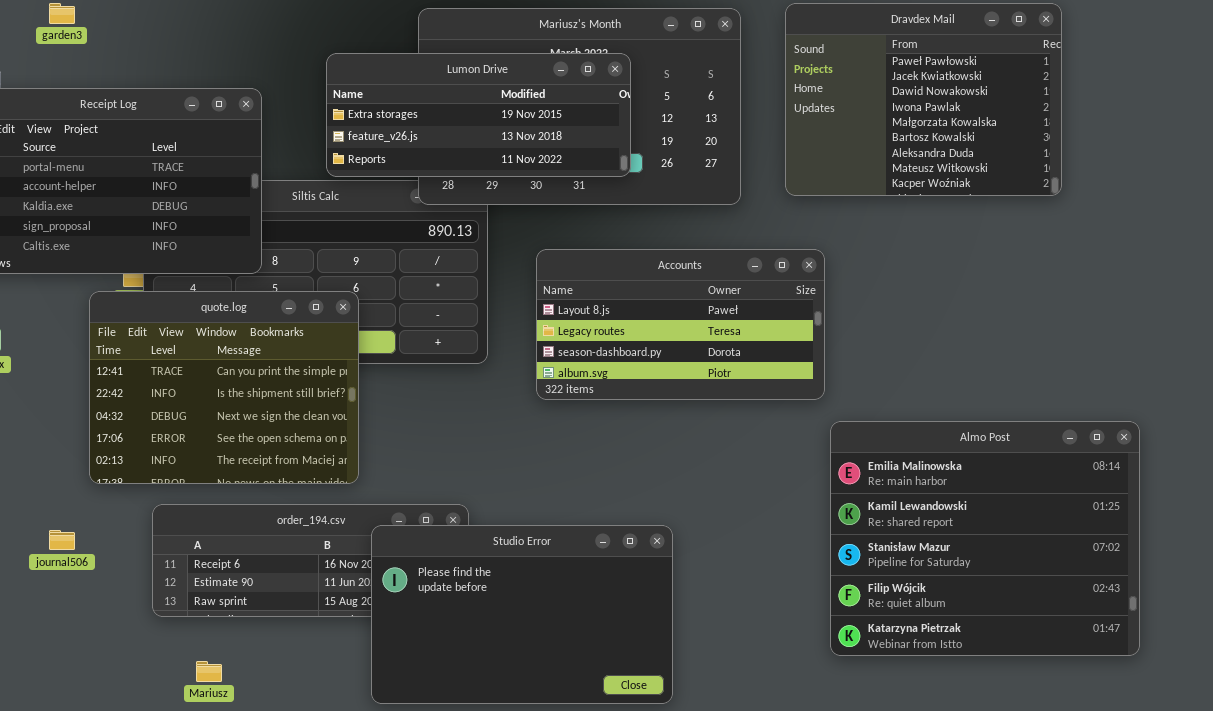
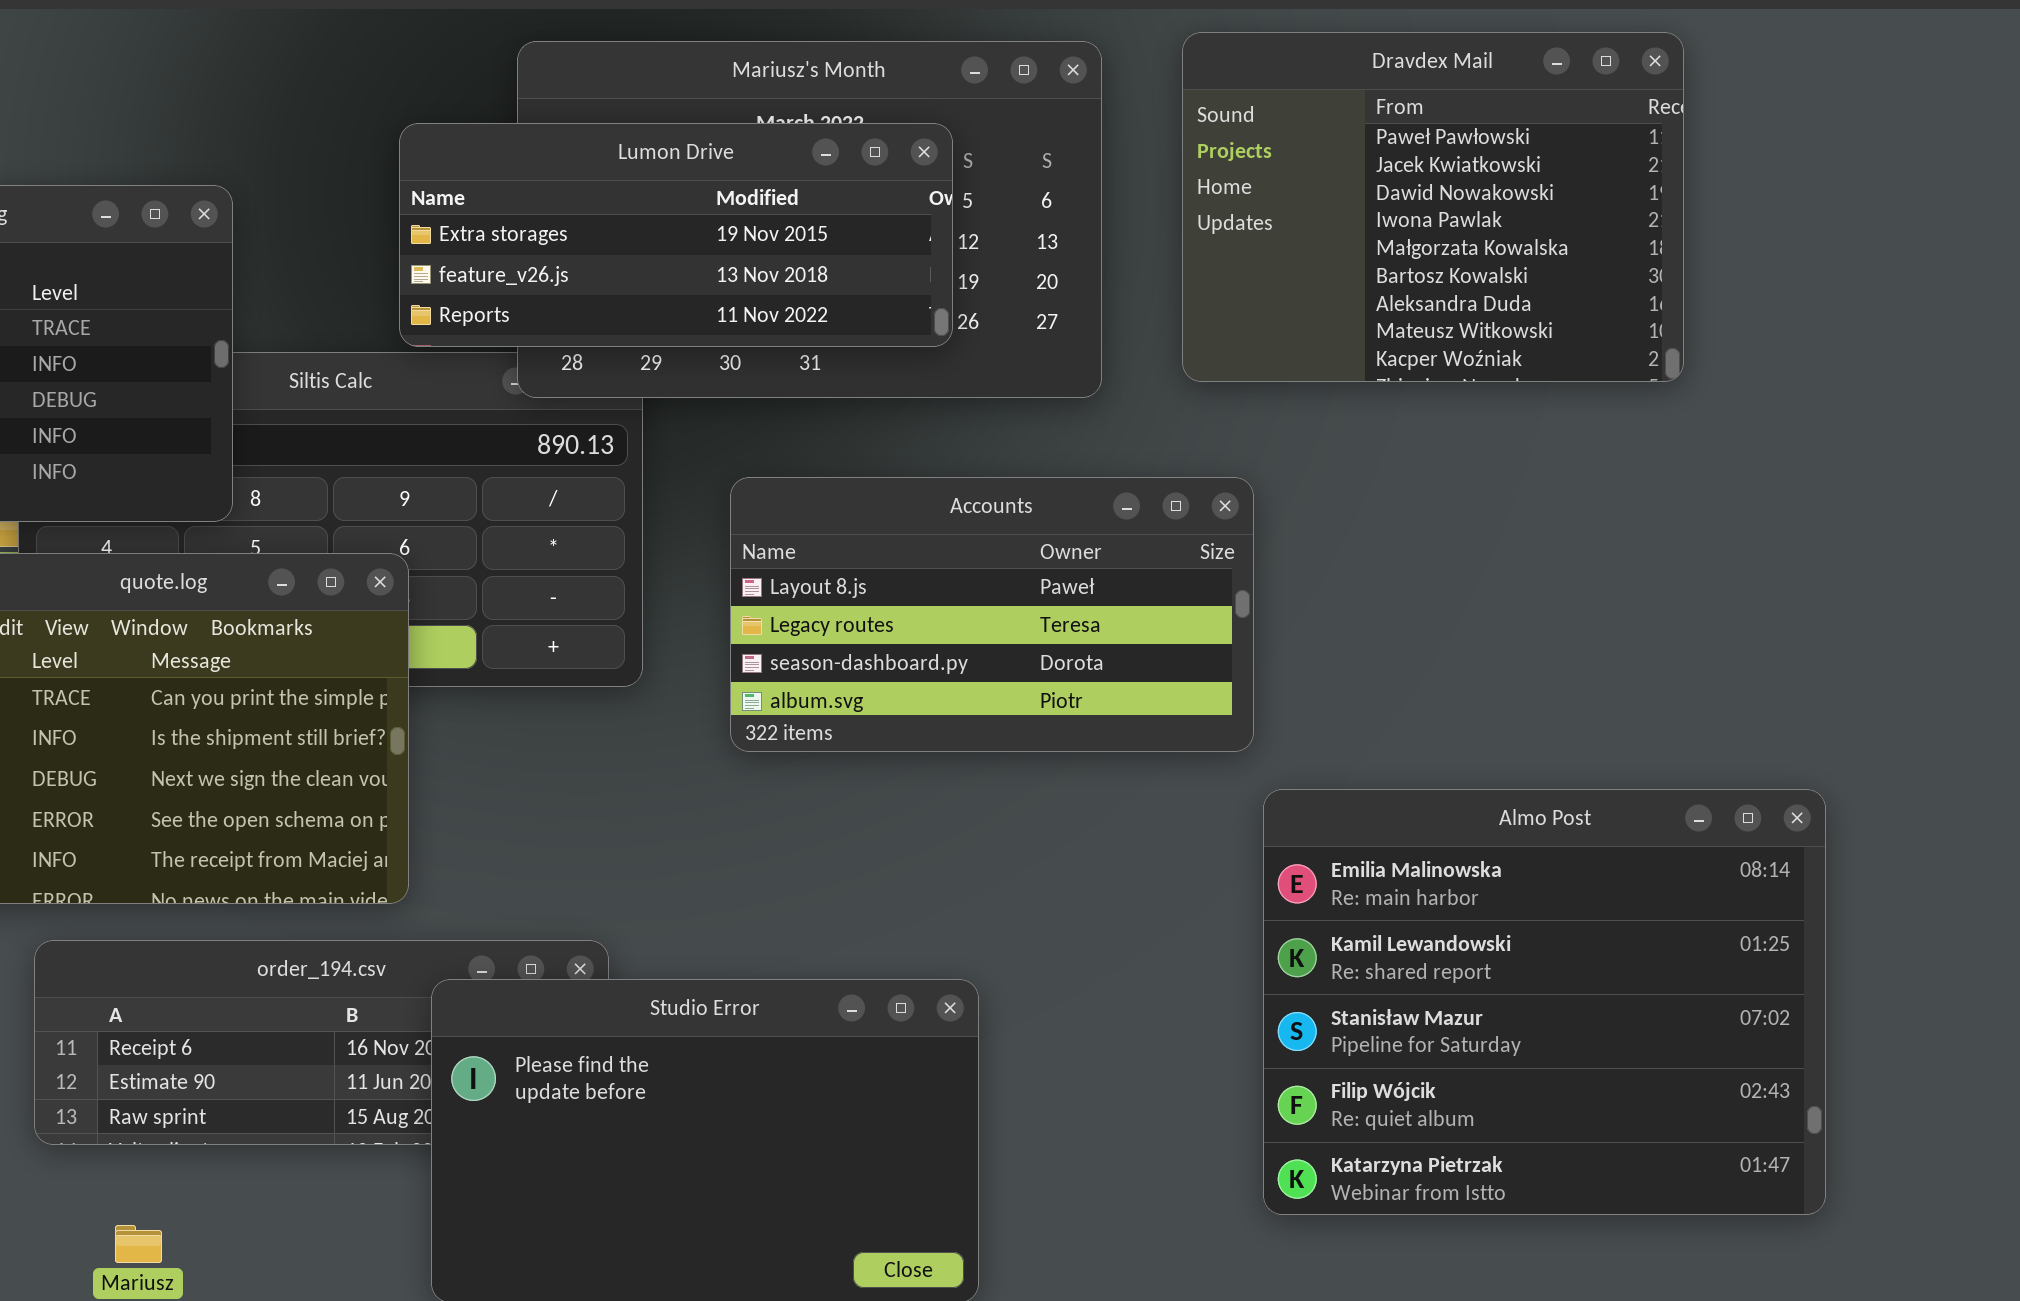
Lumon Drive: [326,53,631,177] -> [399,123,953,347], moved

